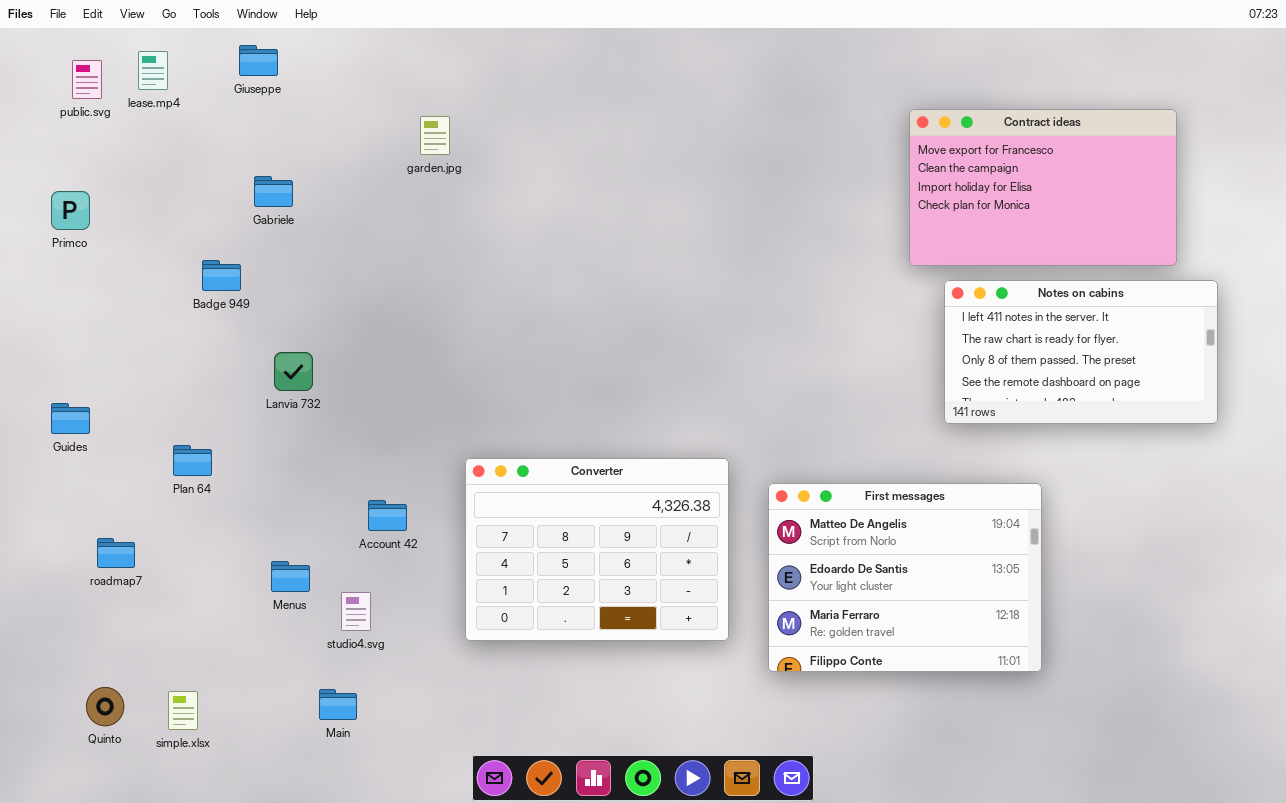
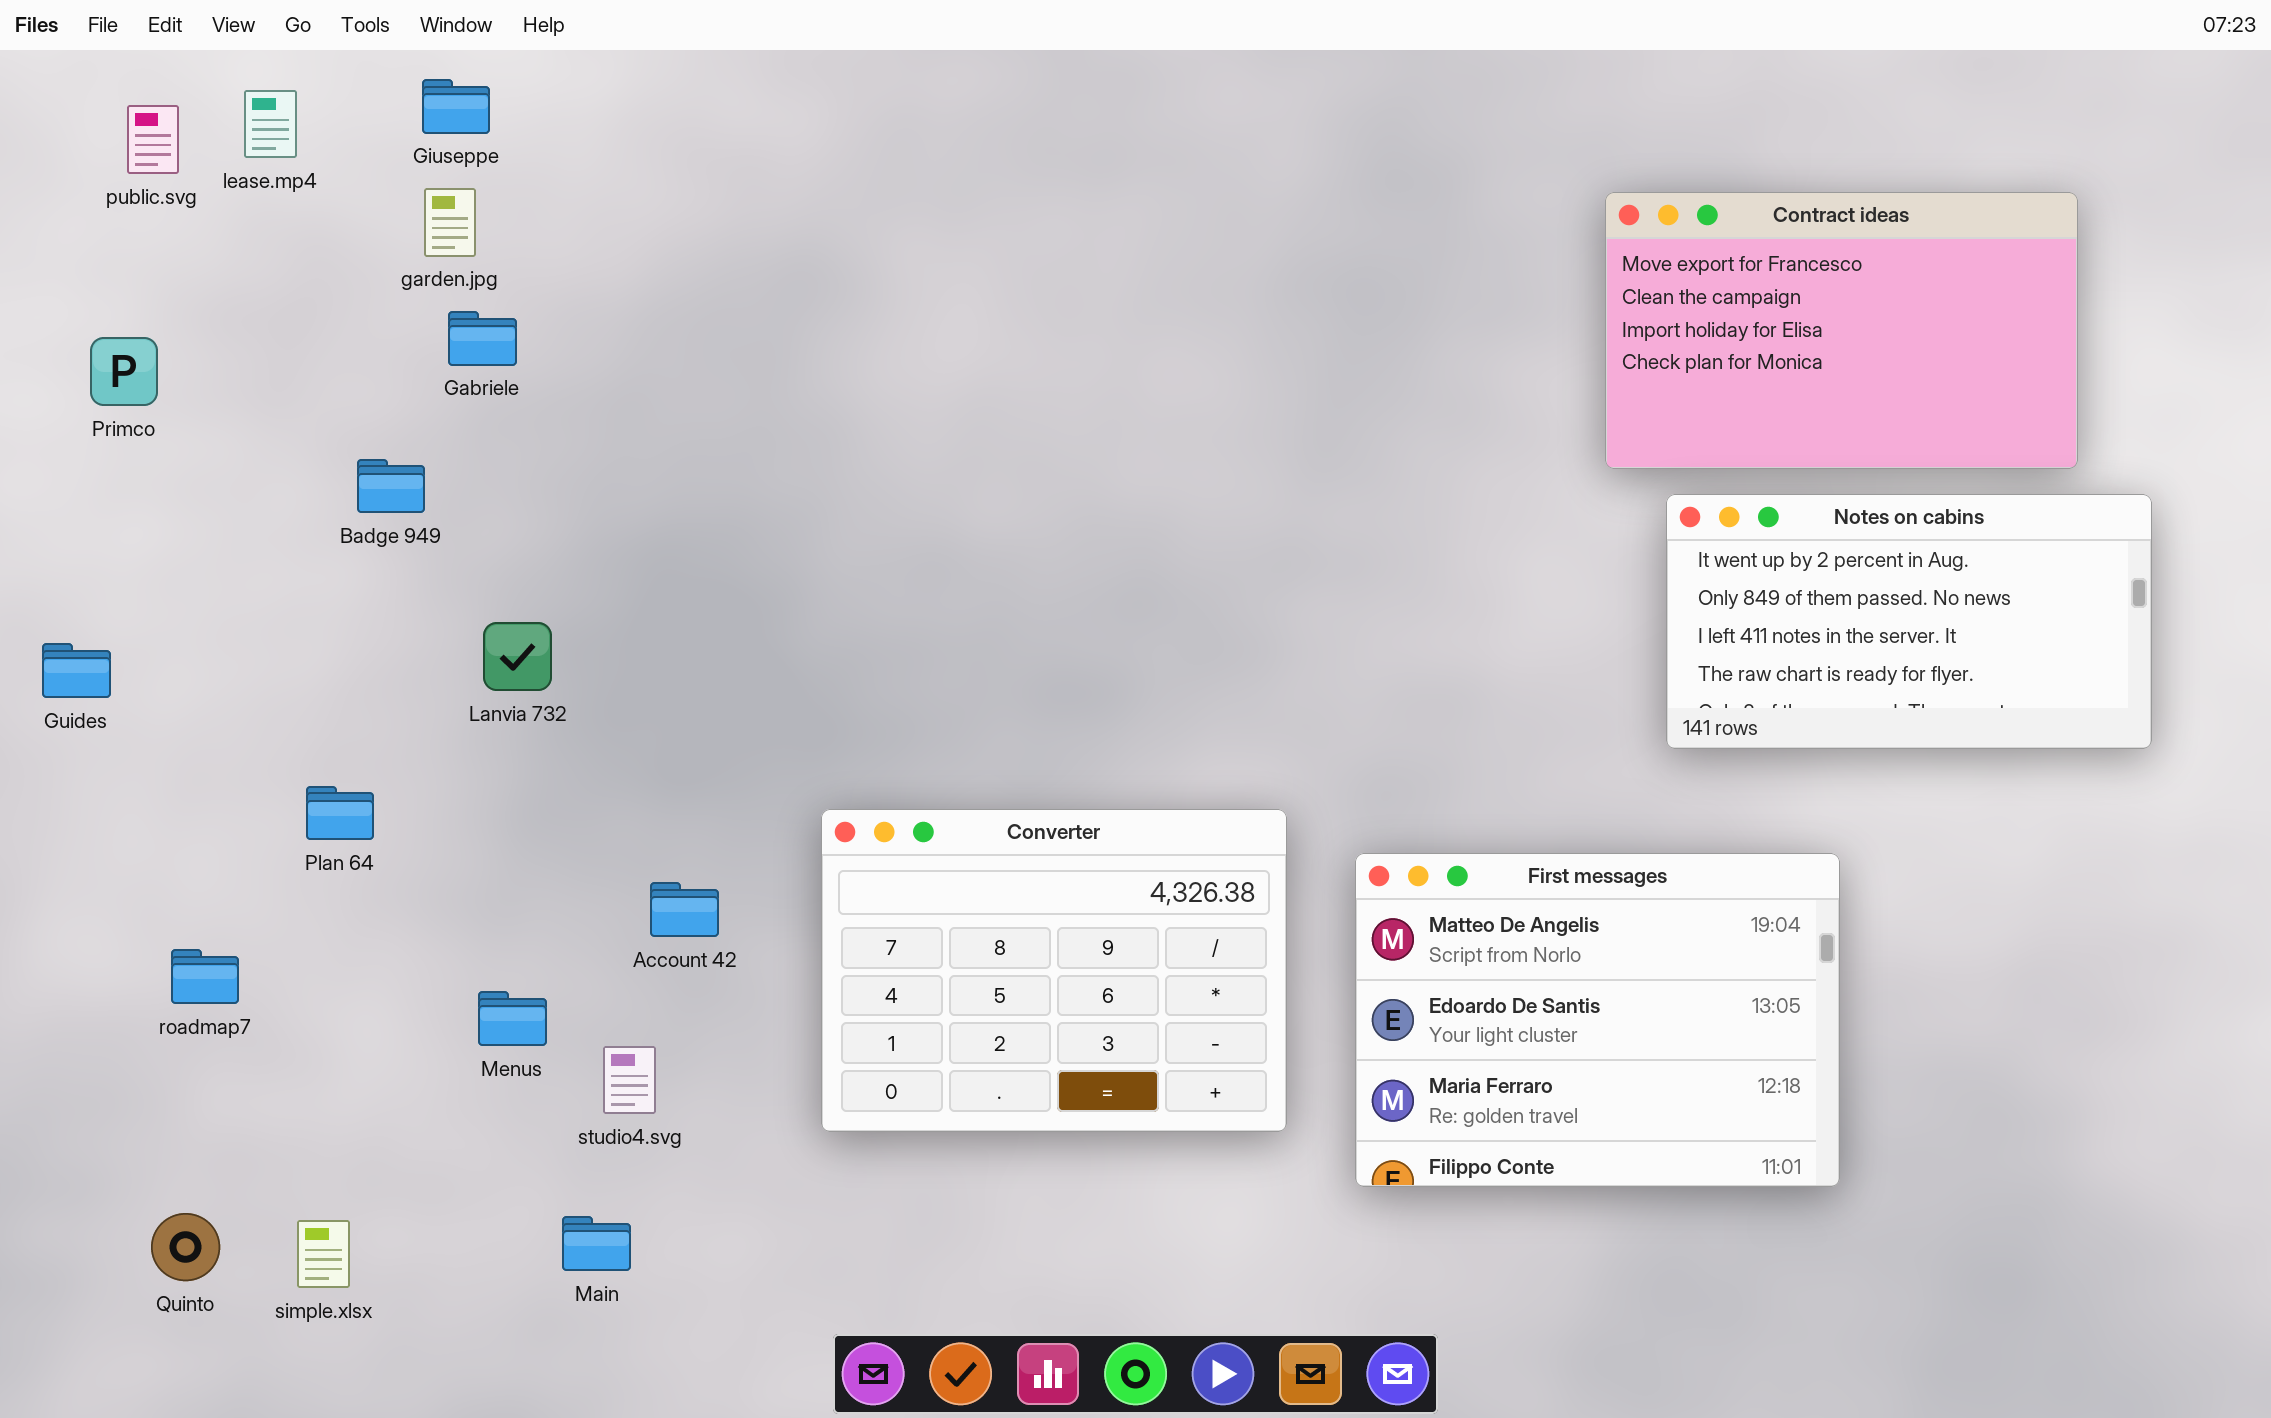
garden.jpg: [420,116,450,155] -> [424,188,476,257], moved
Notes on cabins: [944,280,1218,424] -> [1666,494,2152,749], scrolled up 2 rows
Guides: [51,403,90,434] -> [42,643,111,698], moved

